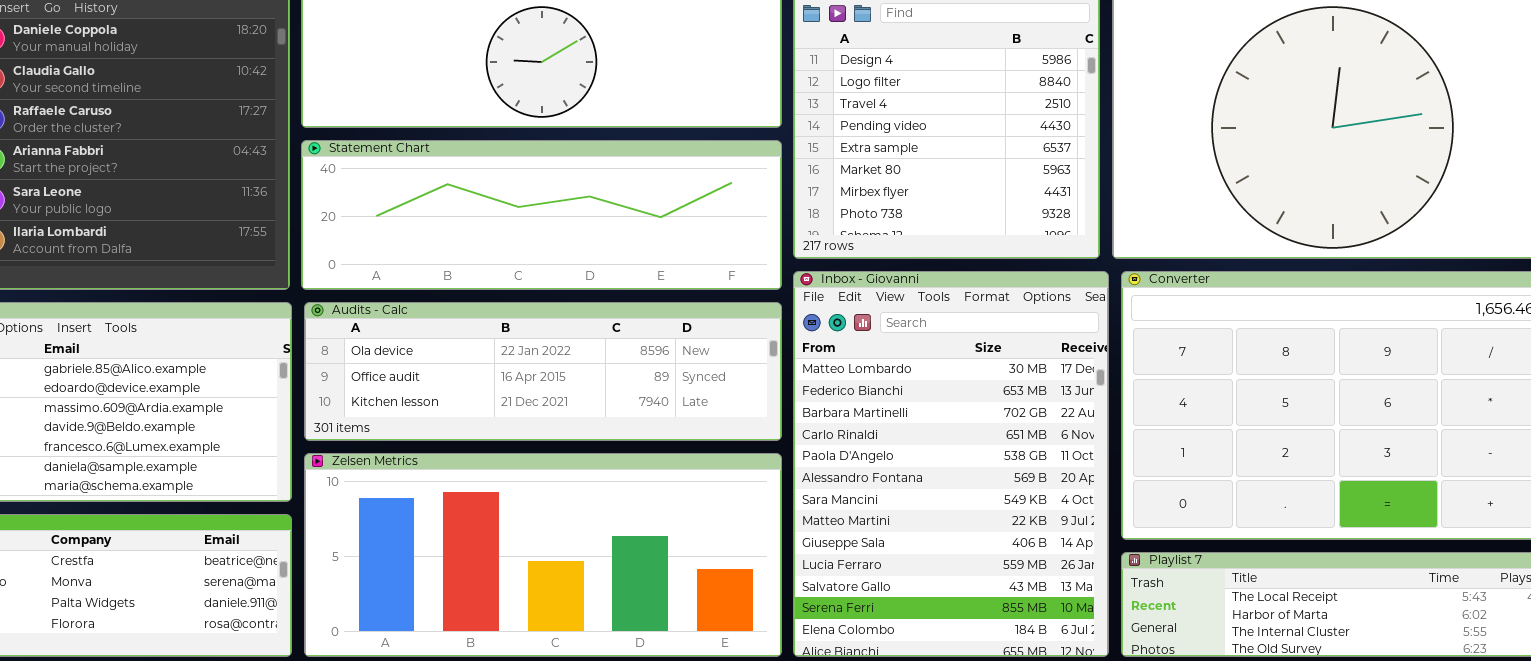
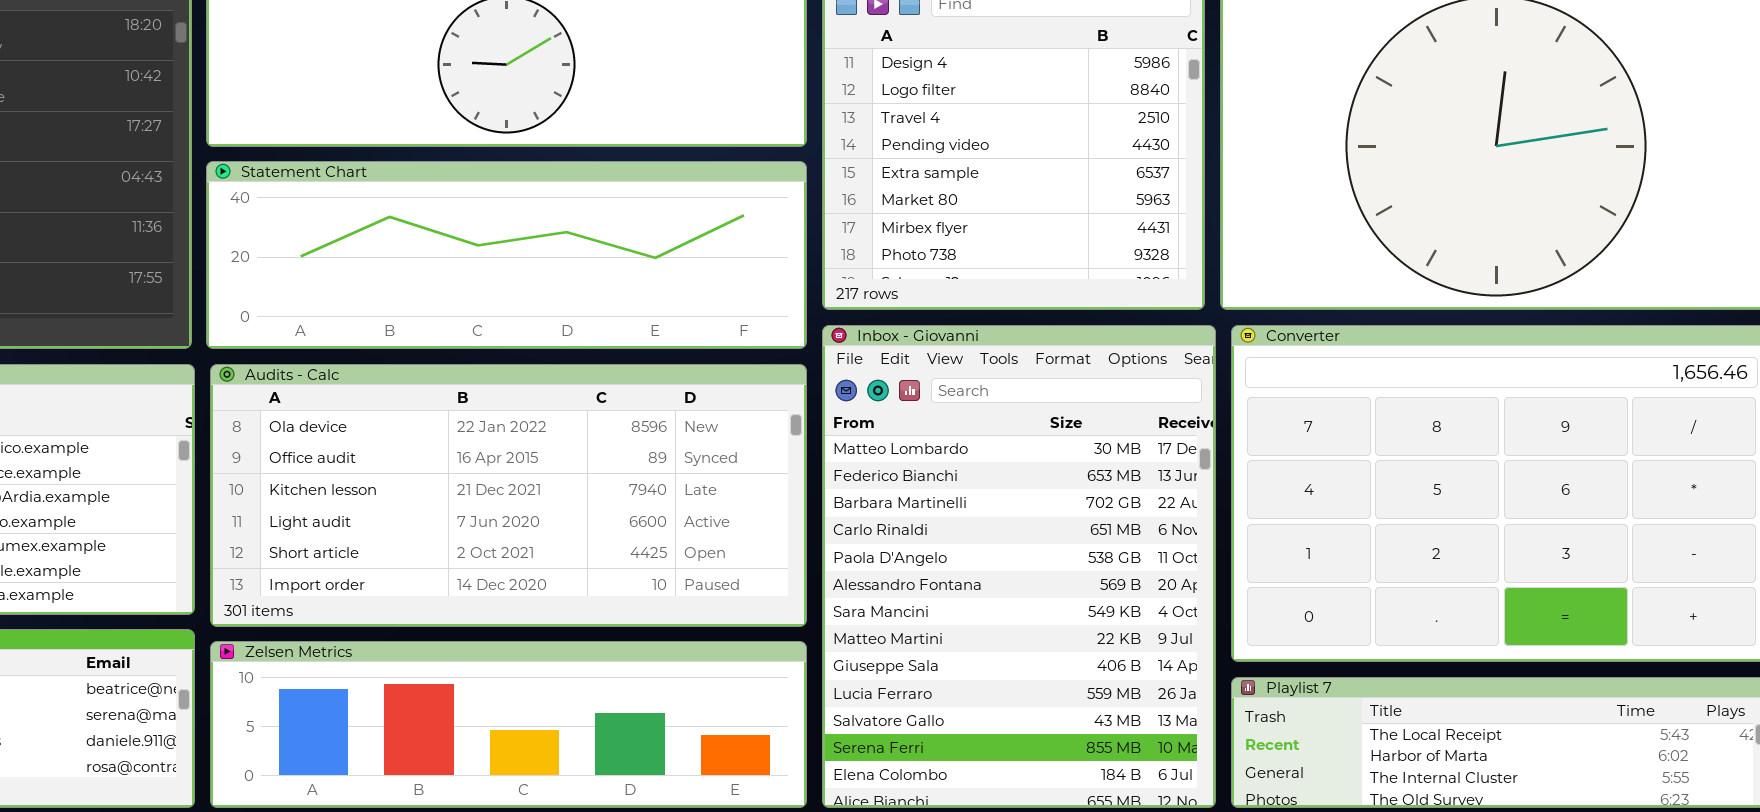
Audits - Calc: [304,302,782,441] -> [210,364,807,627], resized
Zelsen Metrics: [304,453,782,657] -> [210,641,807,808], resized

